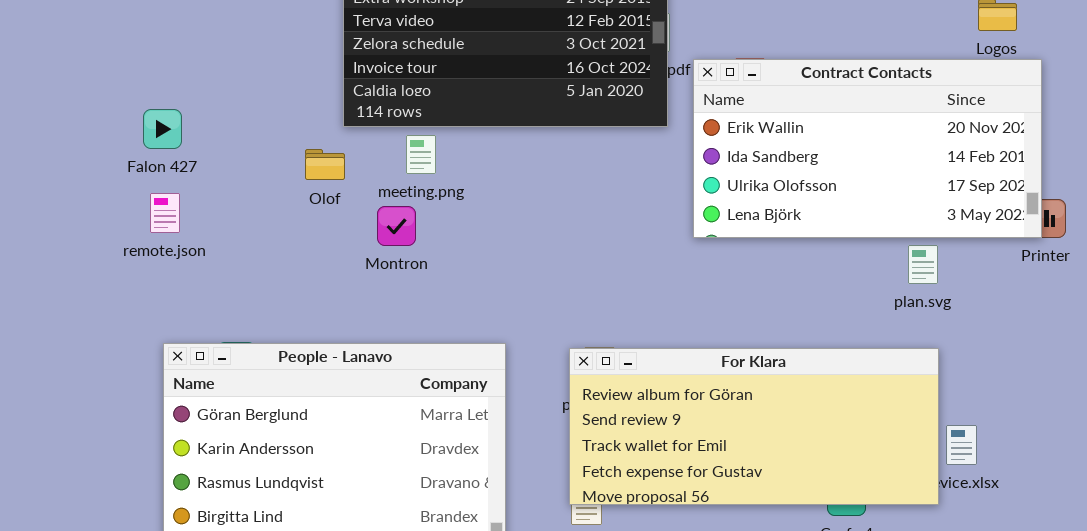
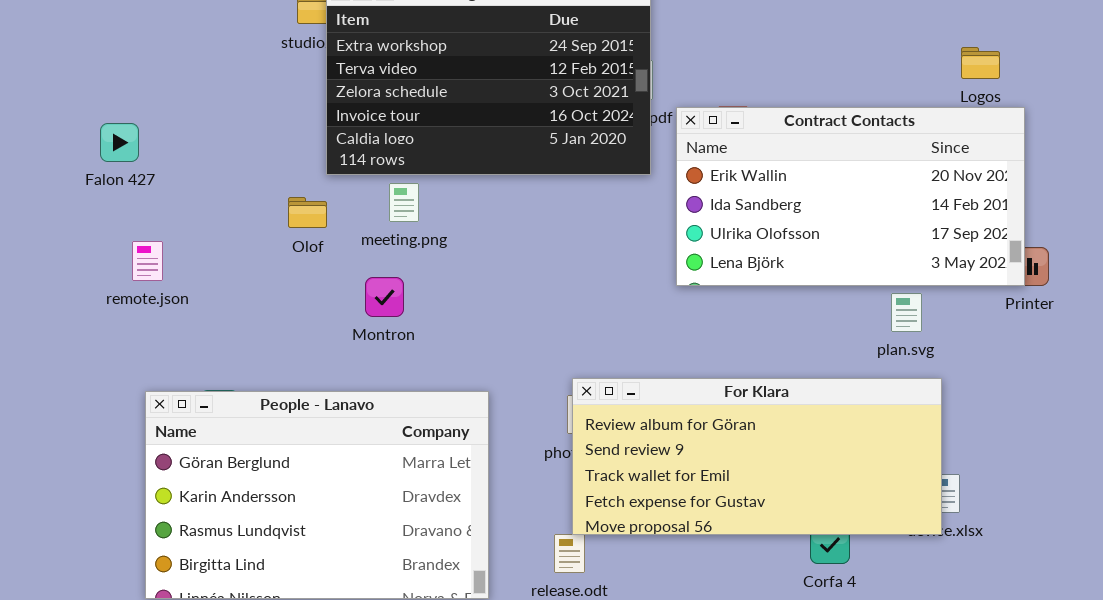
Falon 427: [143,109,182,149] -> [100,123,139,162], moved
Montron: [377,206,416,246] -> [365,277,404,317], moved
For Klara: [569,348,939,505] -> [572,378,942,535], moved

